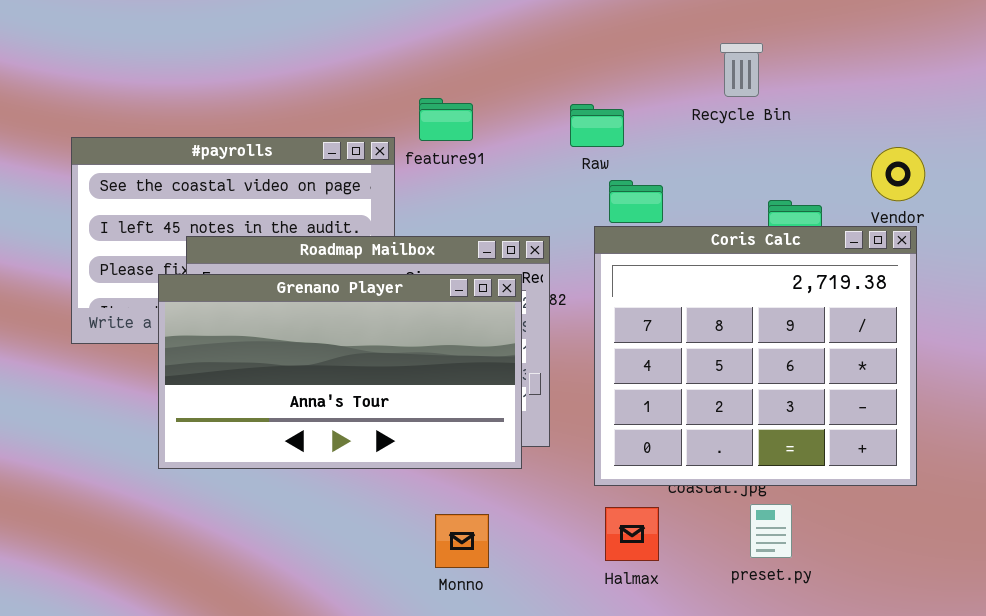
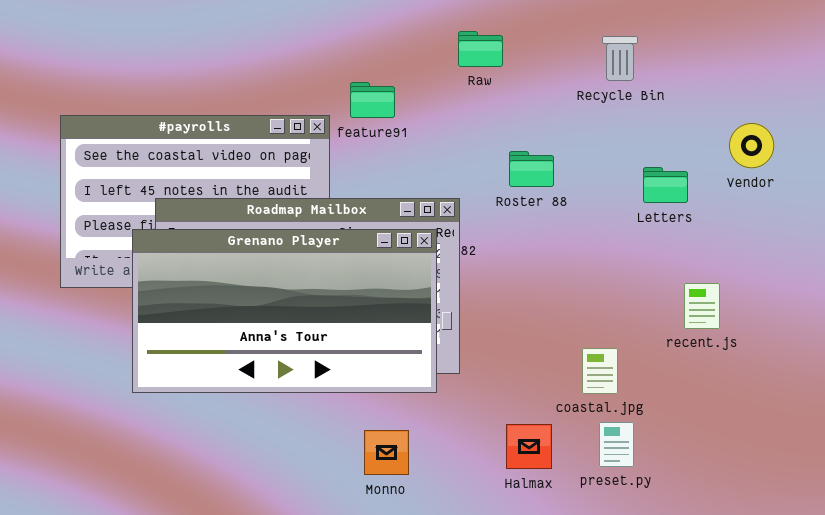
Raw: [570,104,624,147] -> [458,31,503,67], moved
Coris Calc: [594,226,917,486] -> none, closed
preset.py: [750,504,792,558] -> [599,422,634,467], moved

